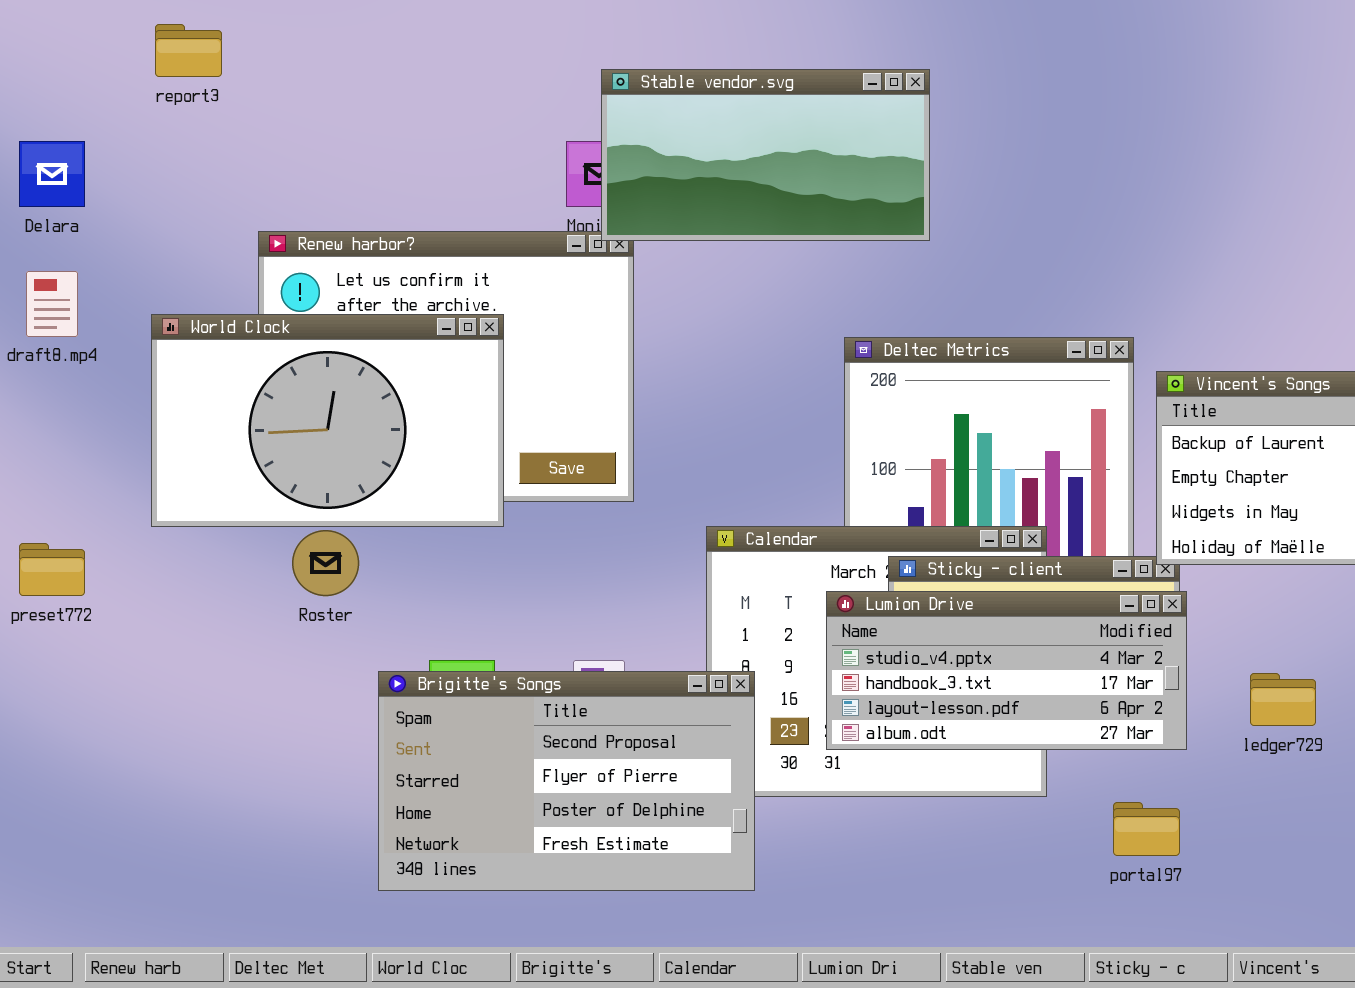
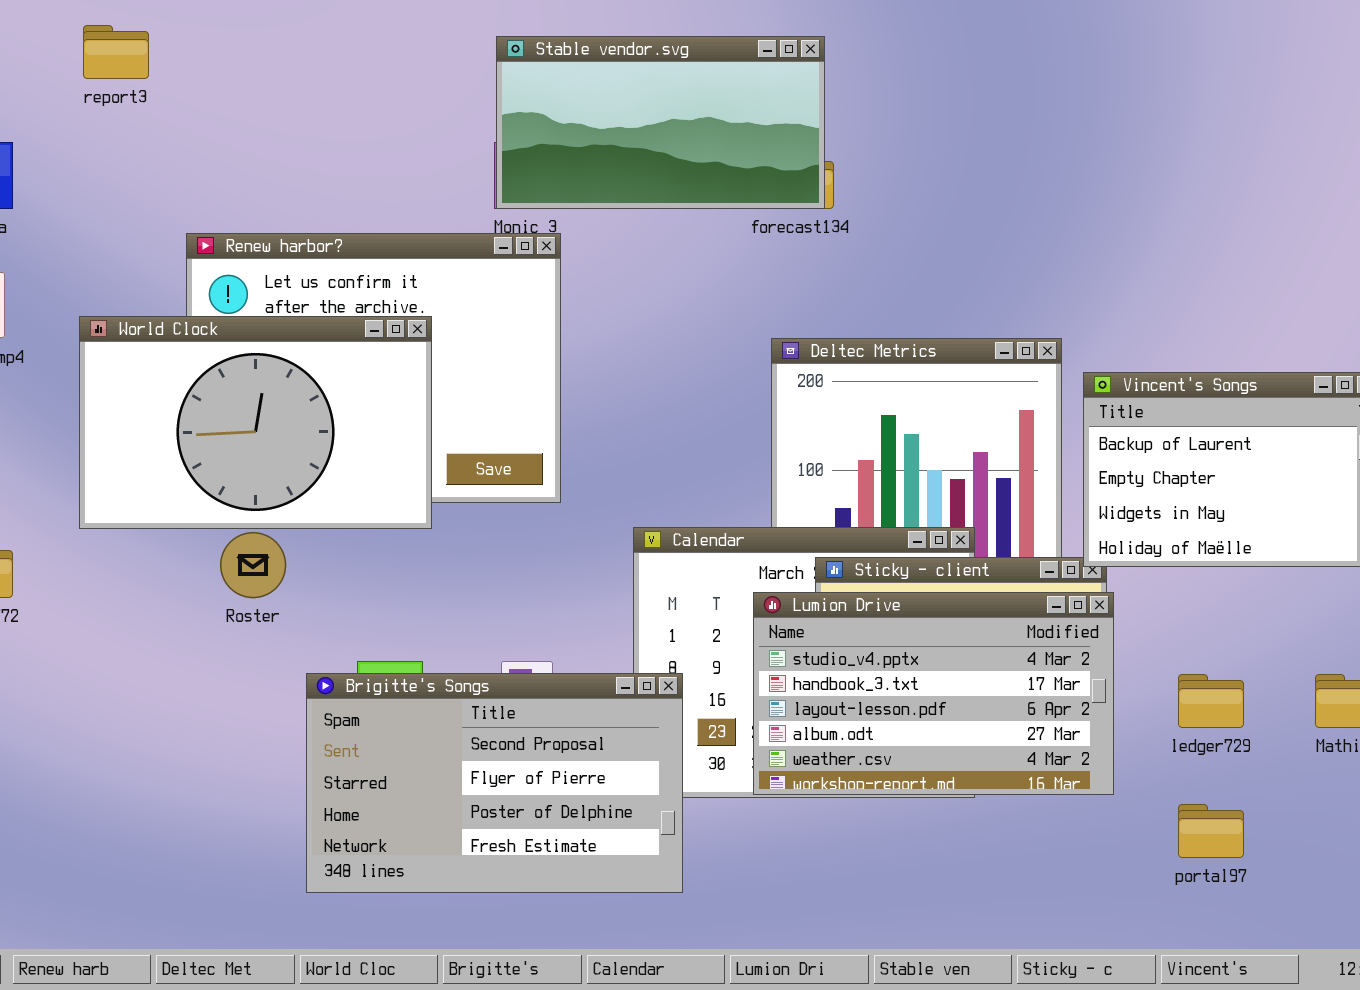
Stable vendor.svg: [601,69,930,241] -> [496,36,825,209], moved
Lumion Drive: [826,591,1187,750] -> [753,592,1114,795], resized
portal97: [1113,802,1180,856] -> [1178,804,1244,858], moved

